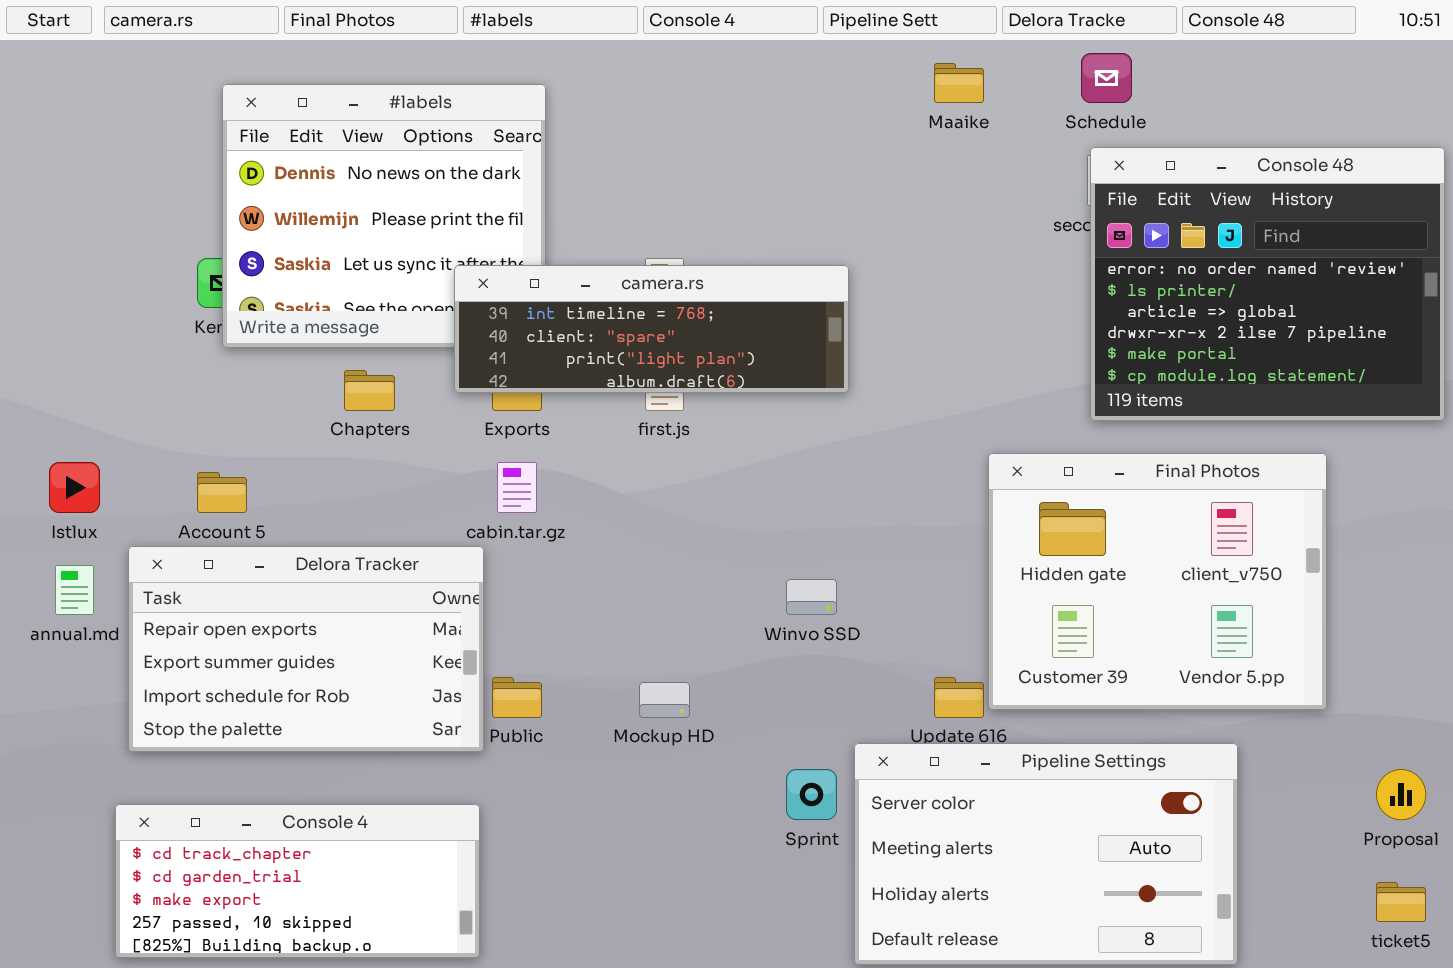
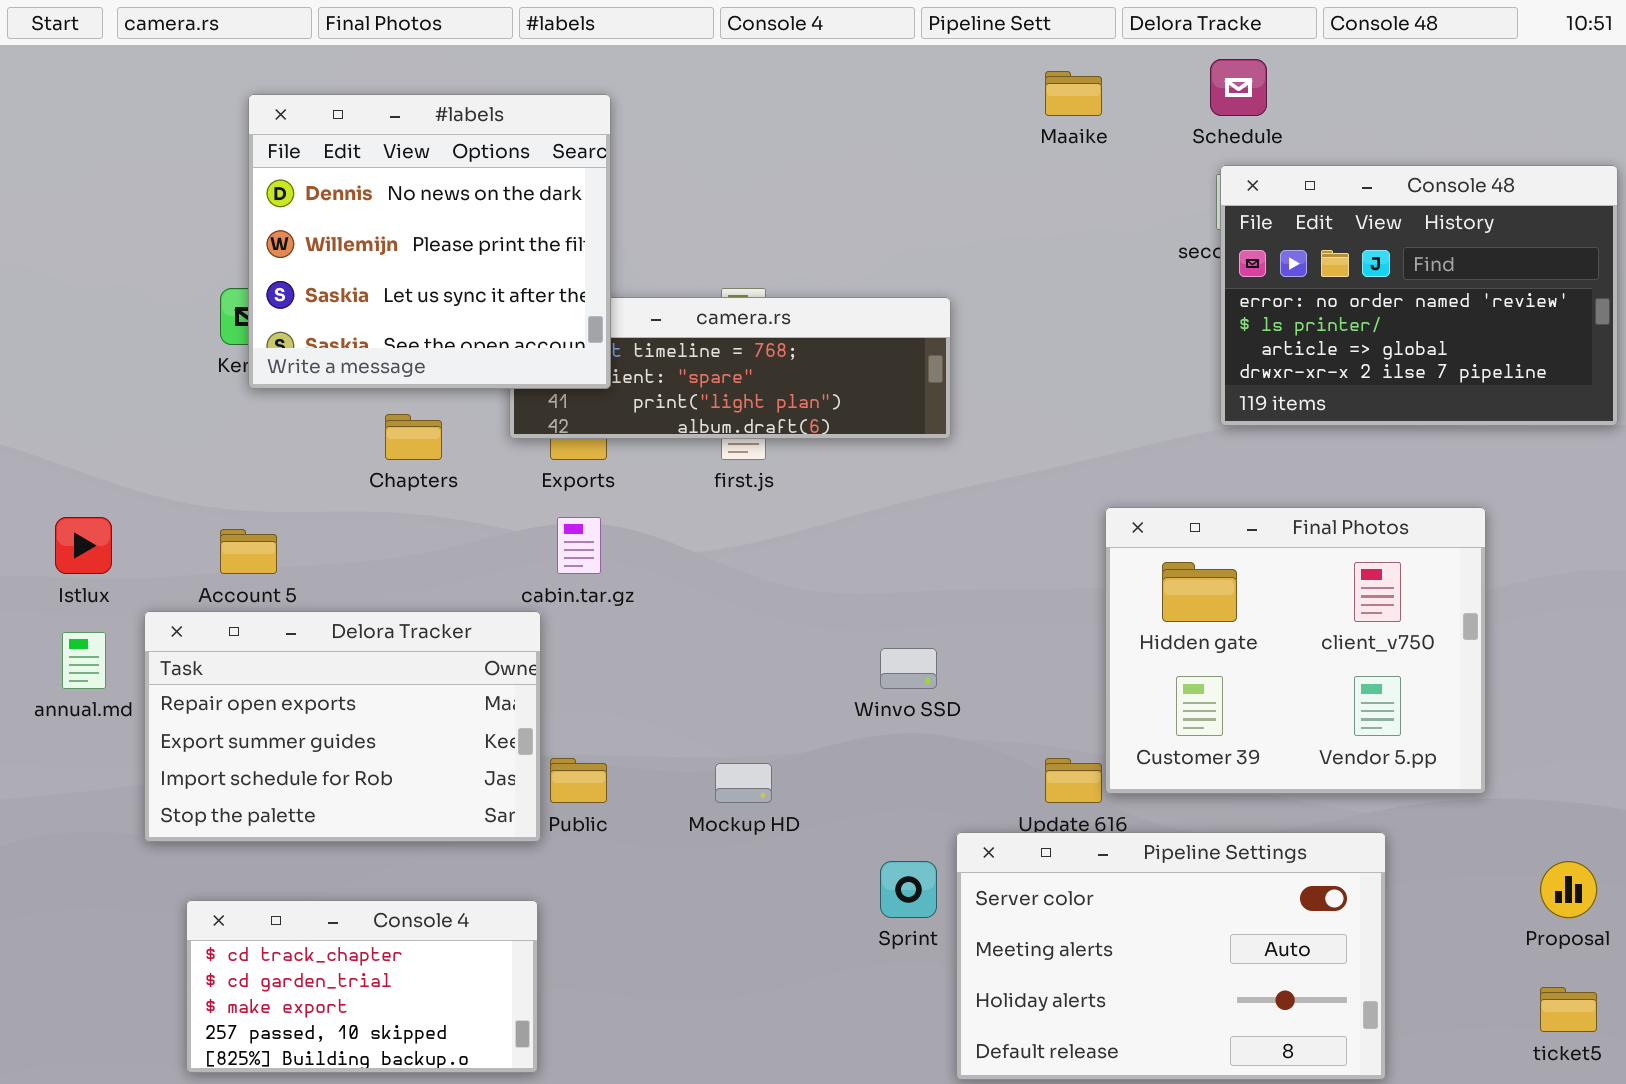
#labels: [222,84,546,348] -> [248,94,611,389], raised
Console 48: [1090,147,1445,421] -> [1220,165,1618,426], resized
Console 4: [115,804,480,958] -> [186,900,538,1073], resized

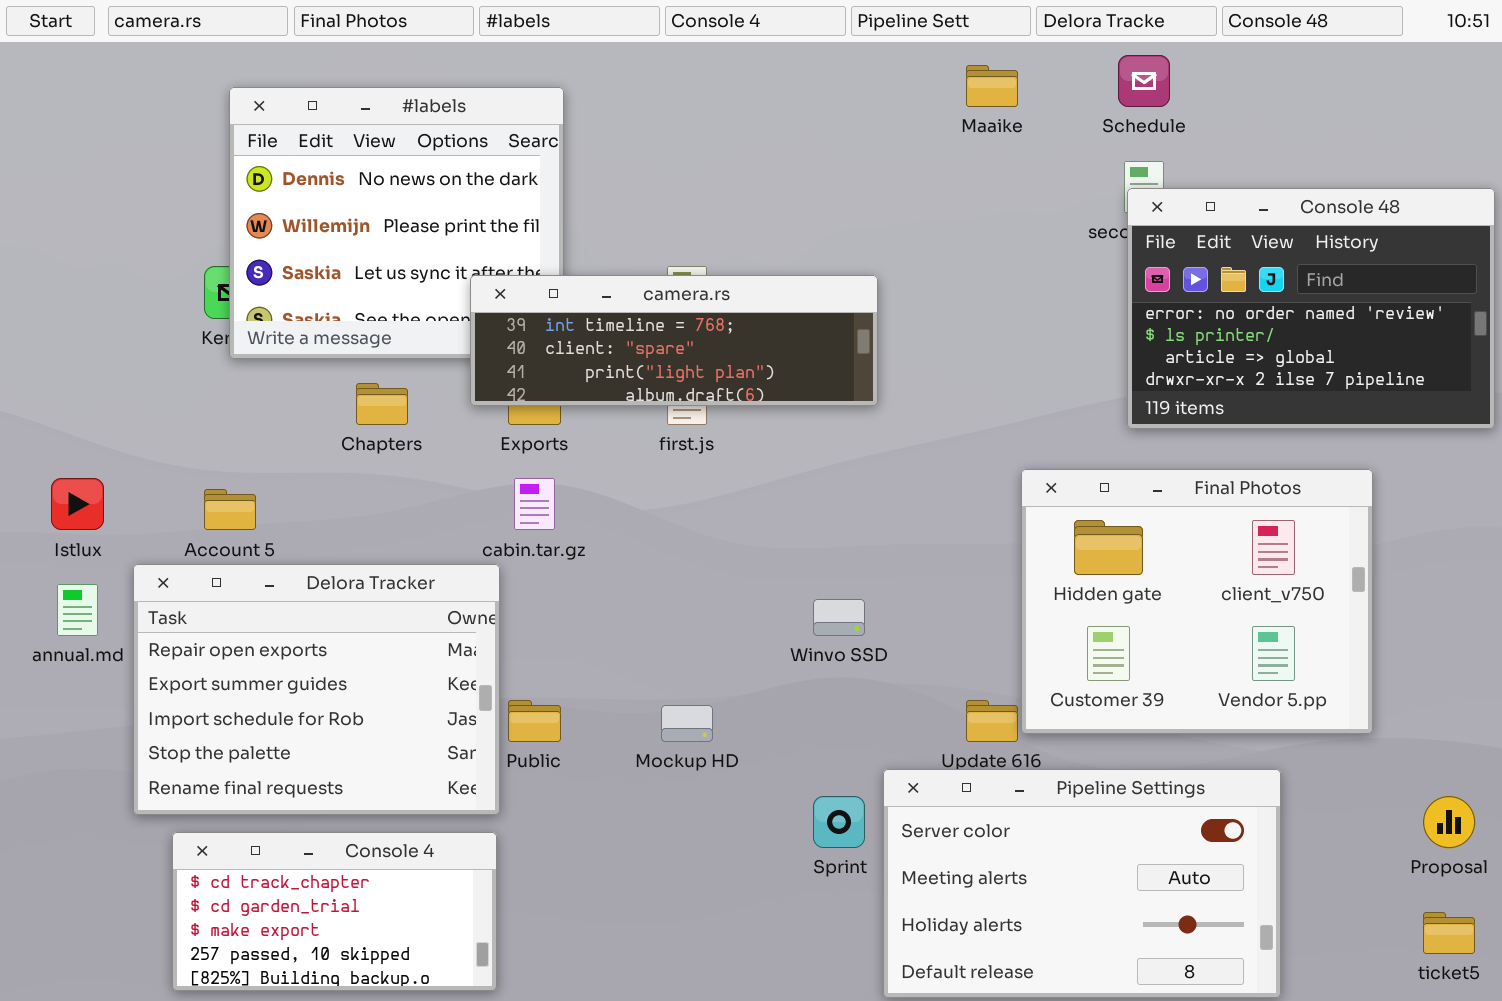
Console 48: [1220,165,1618,426] -> [1127,188,1495,429], moved
camera.rs: [509,297,951,439] -> [470,275,878,406], raised
Delora Tracker: [144,611,541,842] -> [133,564,500,815], resized

